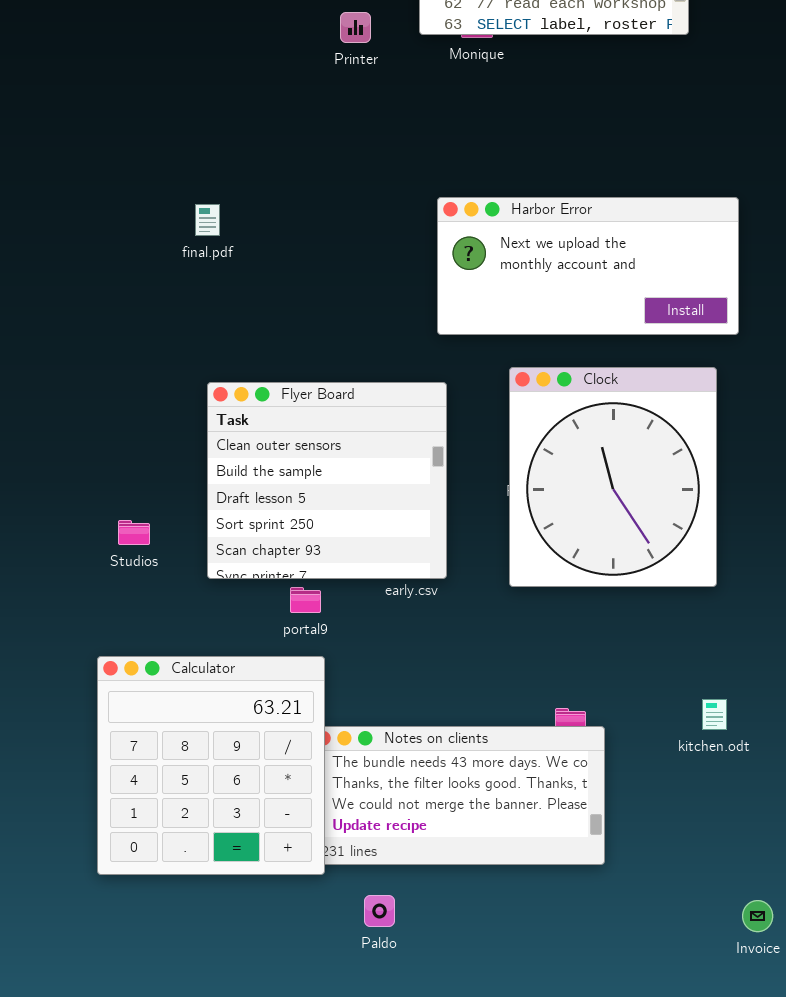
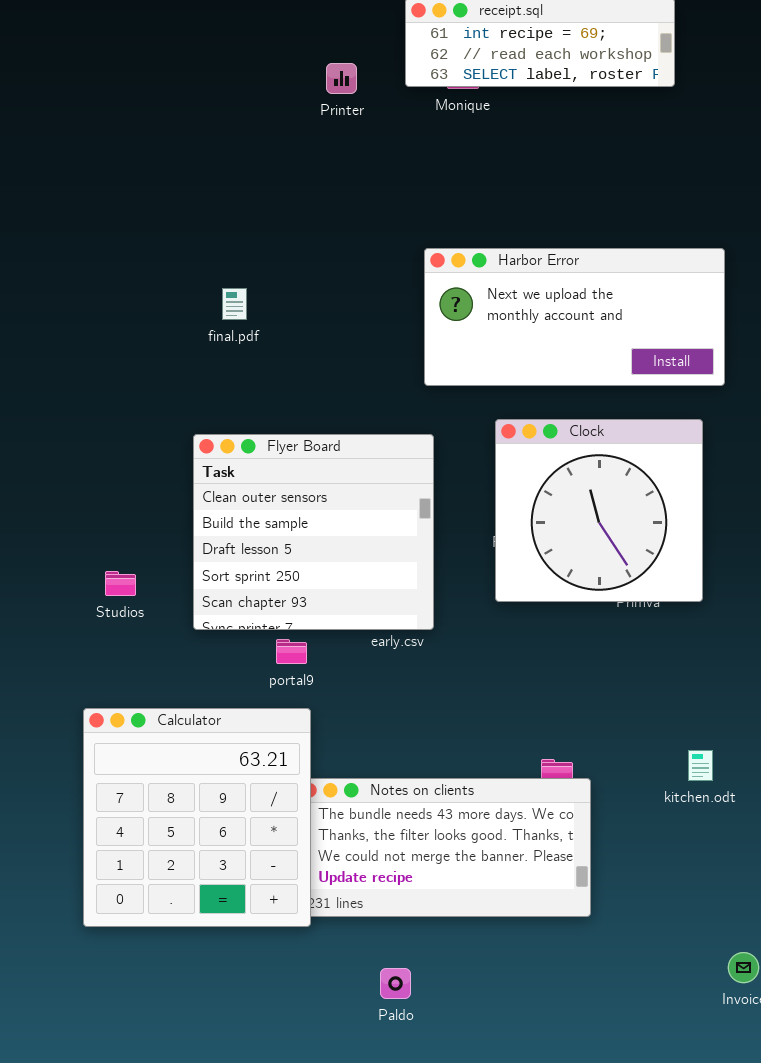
final.pdf: [195,204,220,236] -> [222,288,247,320], moved
Clock: [509,367,717,587] -> [495,419,703,602], resized
Paldo: [364,895,395,927] -> [380,968,411,999], moved

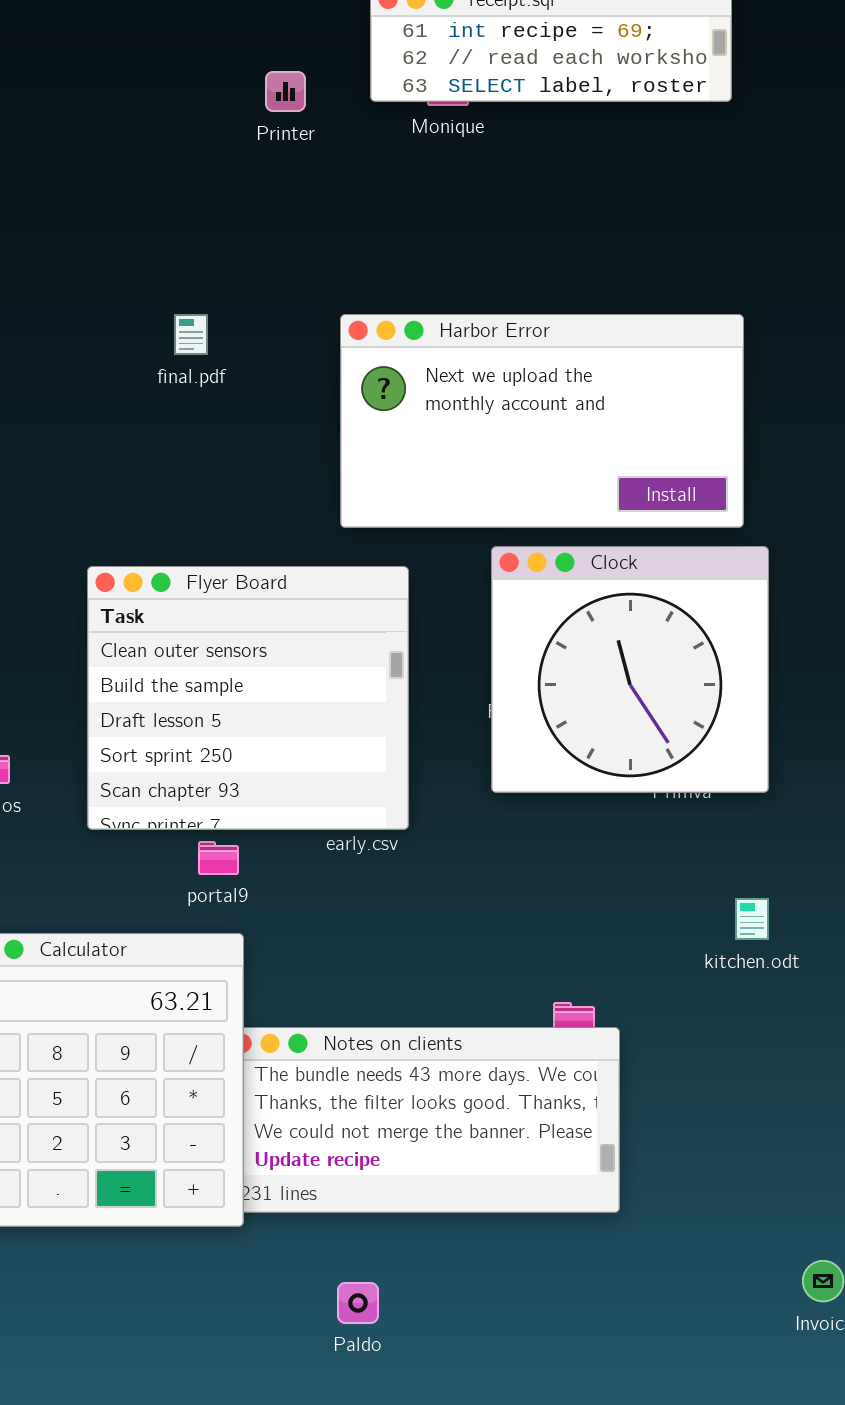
Harbor Error: [424,248,725,386] -> [340,314,744,528], moved, resized
final.pdf: [222,288,247,320] -> [174,314,208,355], moved
kitchen.odt: [688,750,713,781] -> [735,898,769,940], moved

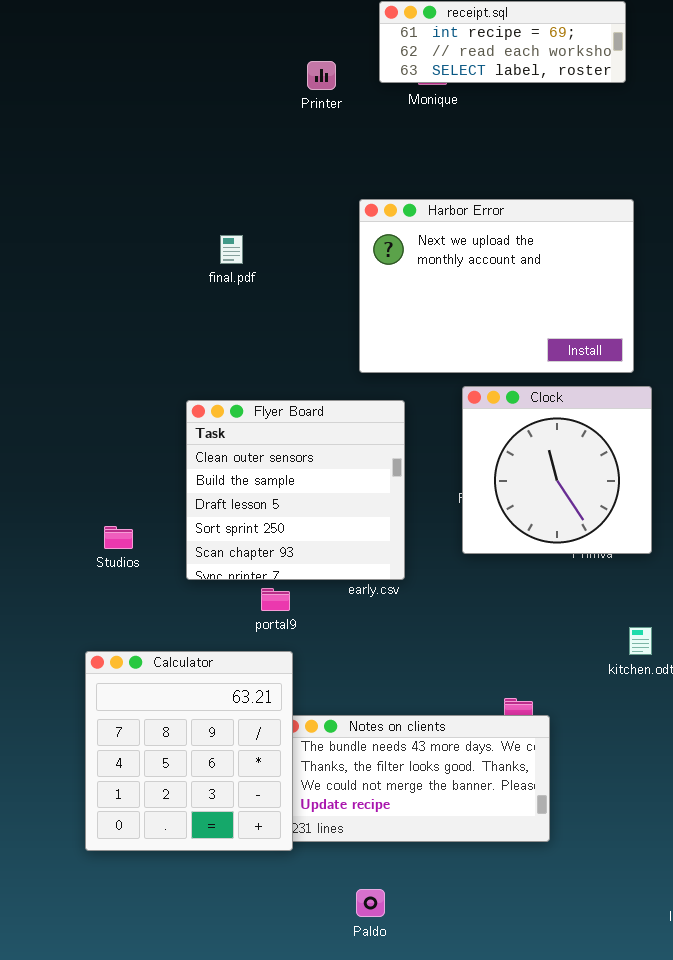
final.pdf: [174,314,208,355] -> [220,235,243,264], moved
Harbor Error: [340,314,744,528] -> [359,199,634,373], resized

